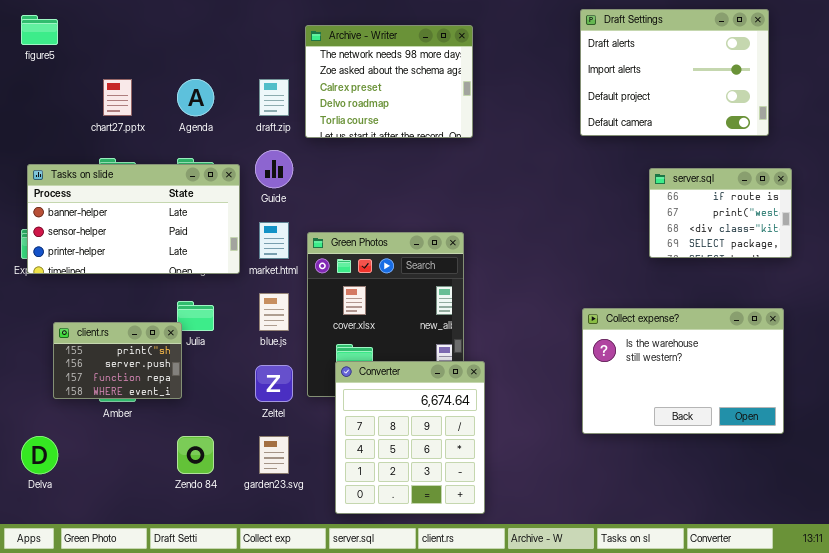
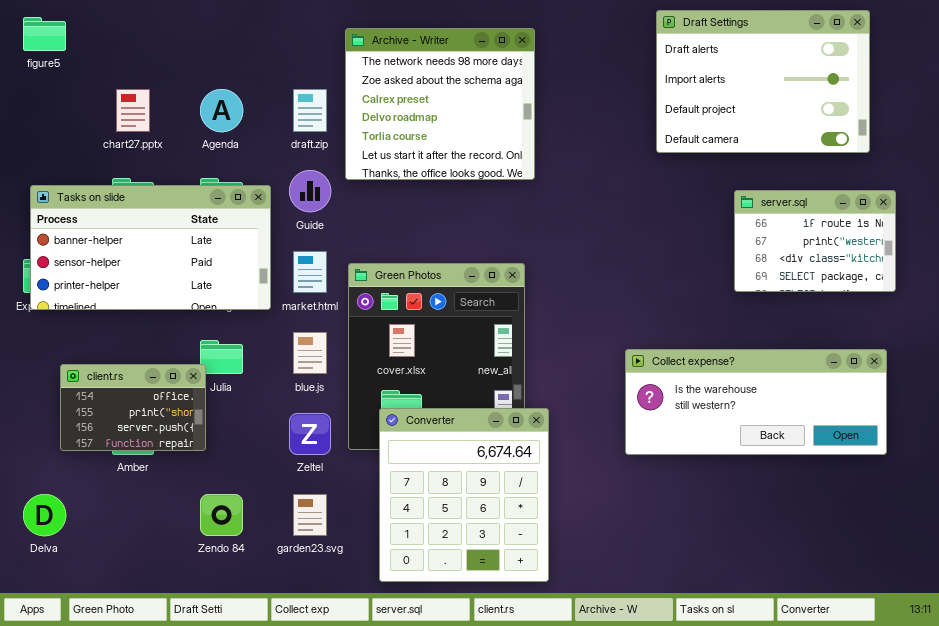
Archive - Writer: [305,25,473,138] -> [345,28,535,180], resized
Collect expense?: [582,308,784,434] -> [625,349,887,455], resized
client.rs: [53,322,182,399] -> [60,364,206,451], scrolled up 1 row

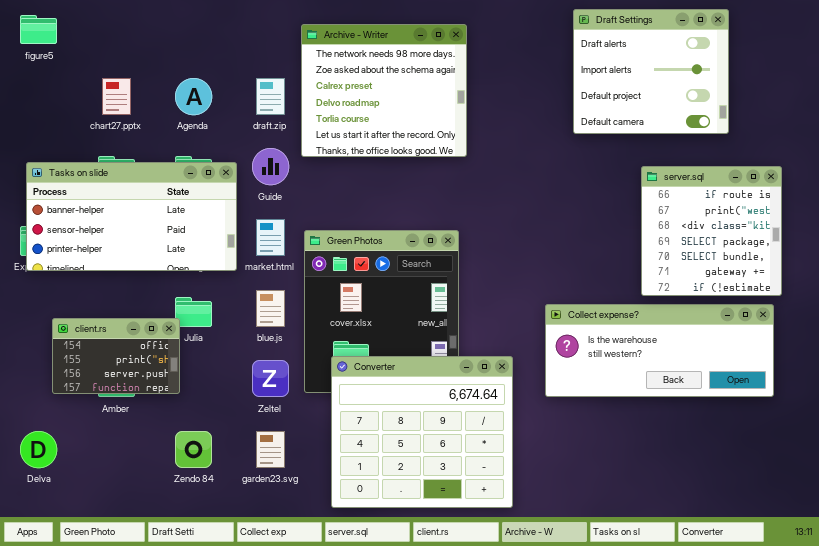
Draft Settings: [656,10,870,153] -> [573,9,729,134], resized
server.sql: [734,190,896,292] -> [641,166,782,296], resized
Converter: [379,408,549,582] -> [331,356,513,508], resized

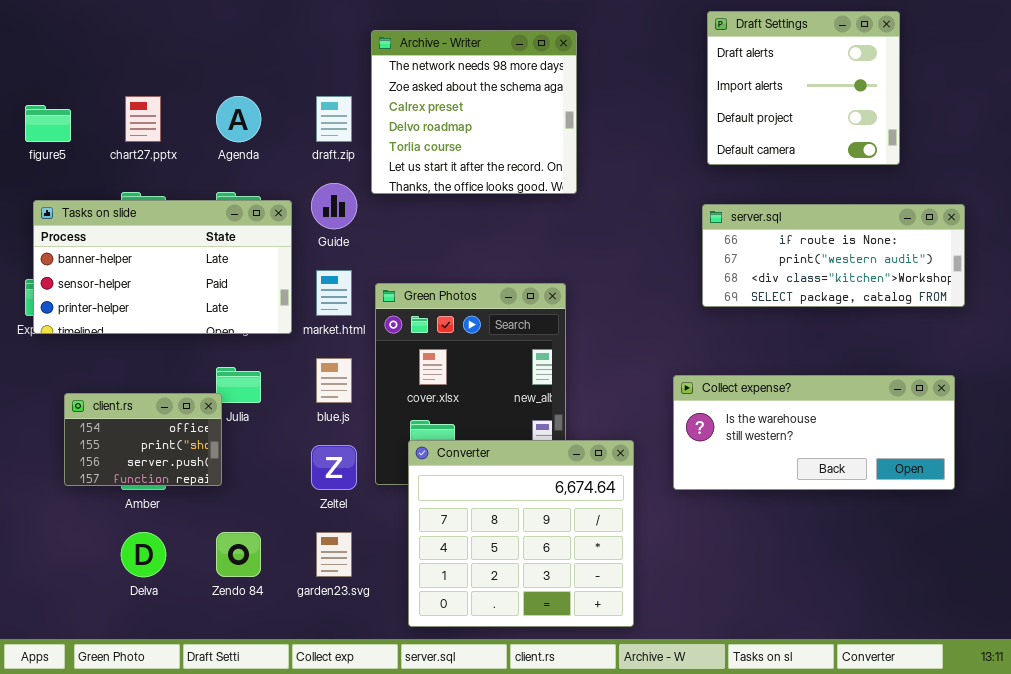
figure5: [20,15,57,44] -> [25,105,71,142], moved
server.sql: [641,166,782,296] -> [702,204,965,307], resized
Delva: [20,431,57,468] -> [121,532,166,577], moved

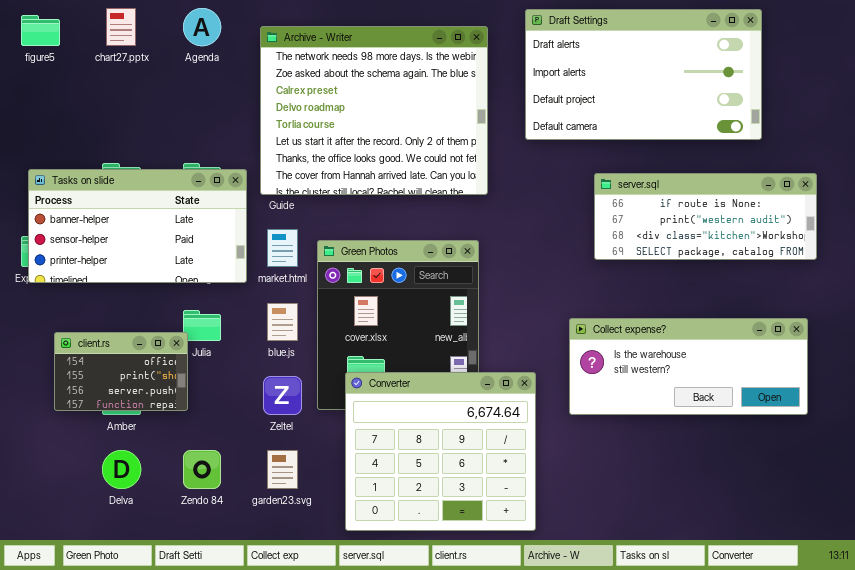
Draft Settings: [707,11,900,165] -> [525,9,762,140], resized
Archive - Writer: [371,30,577,194] -> [260,26,488,195], resized
chart27.pptx: [125,96,161,142] -> [106,8,136,46], moved
Agenda: [216,96,261,142] -> [183,8,221,46], moved
figure5: [25,105,71,142] -> [21,15,60,46], moved

